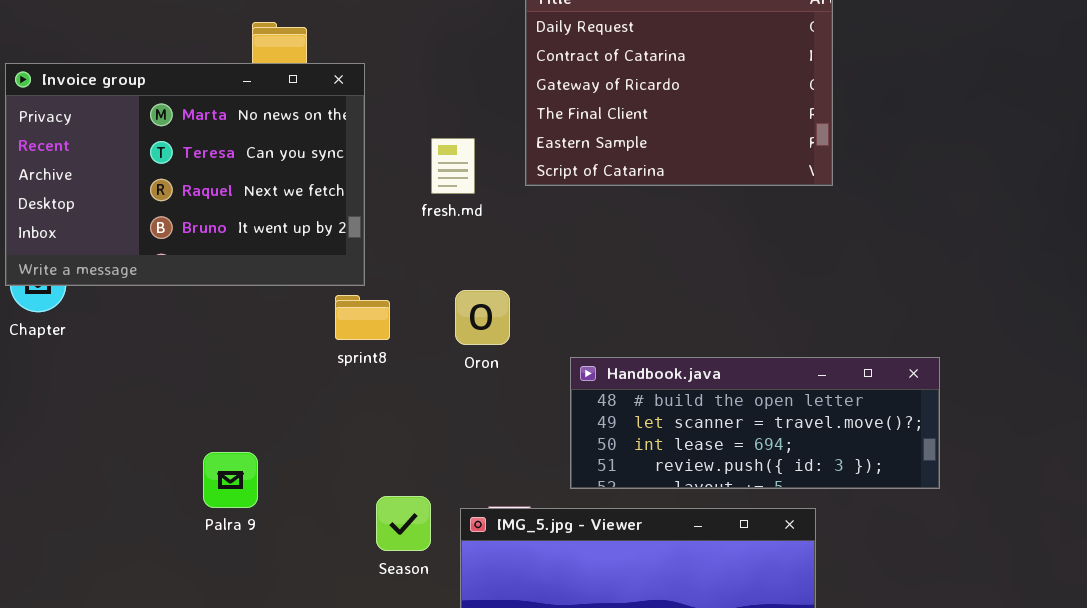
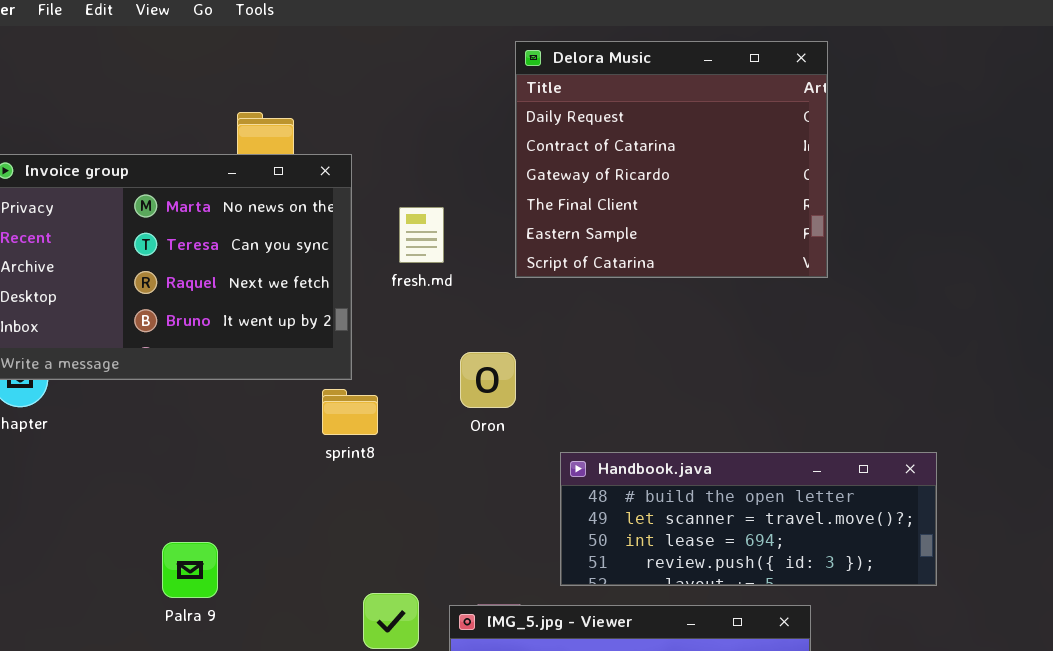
fresh.md: [431,138,475,194] -> [399,207,444,263], moved
Oron: [455,290,510,345] -> [460,352,516,408], moved
Palra 9: [203,452,258,508] -> [162,542,218,598], moved

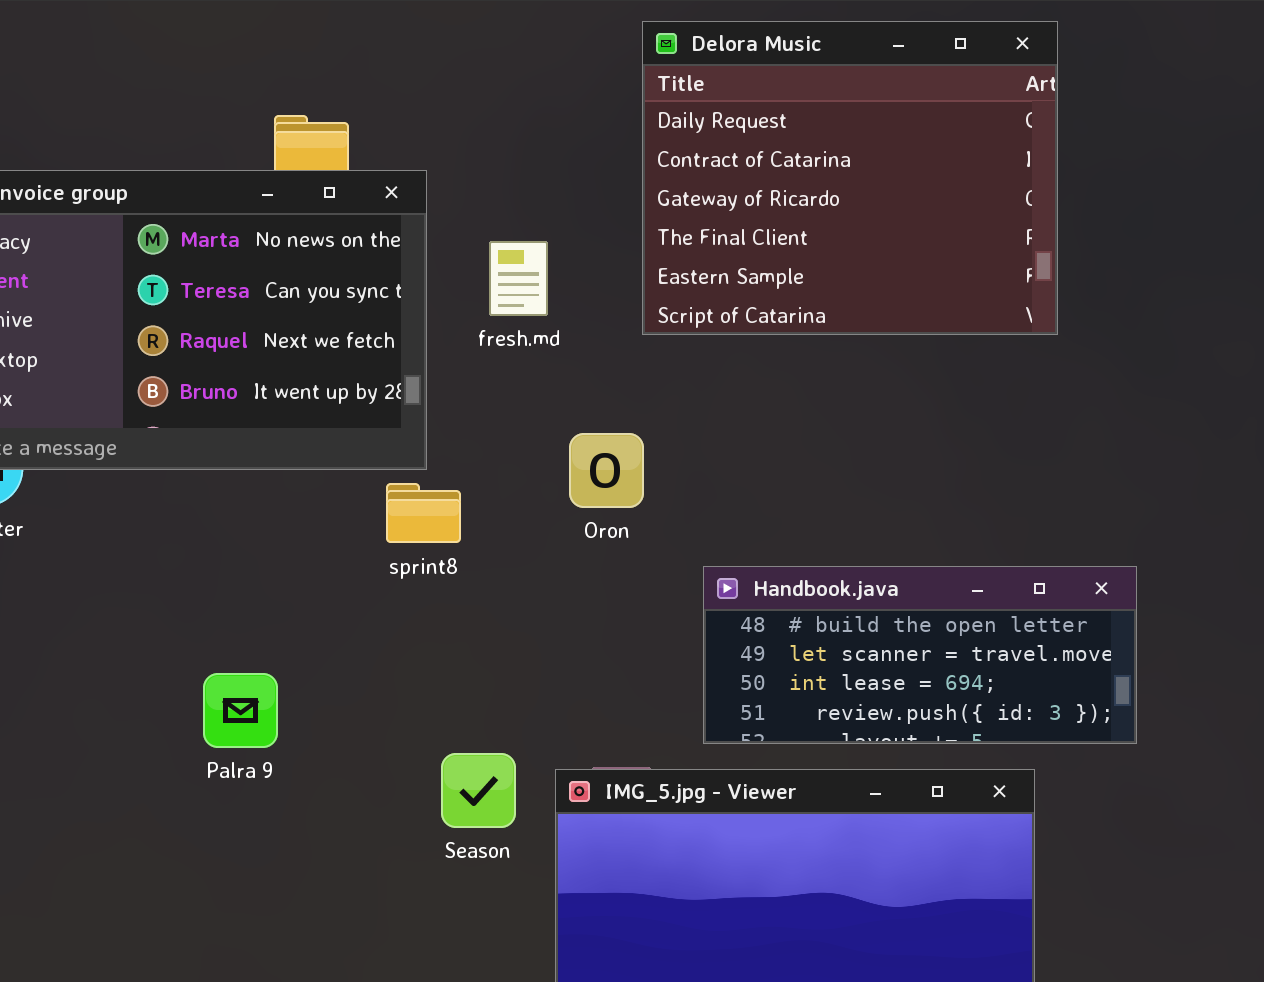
Handbook.java: [560,452,937,586] -> [703,566,1137,744], resized
Palra 9: [162,542,218,598] -> [203,673,278,748], moved

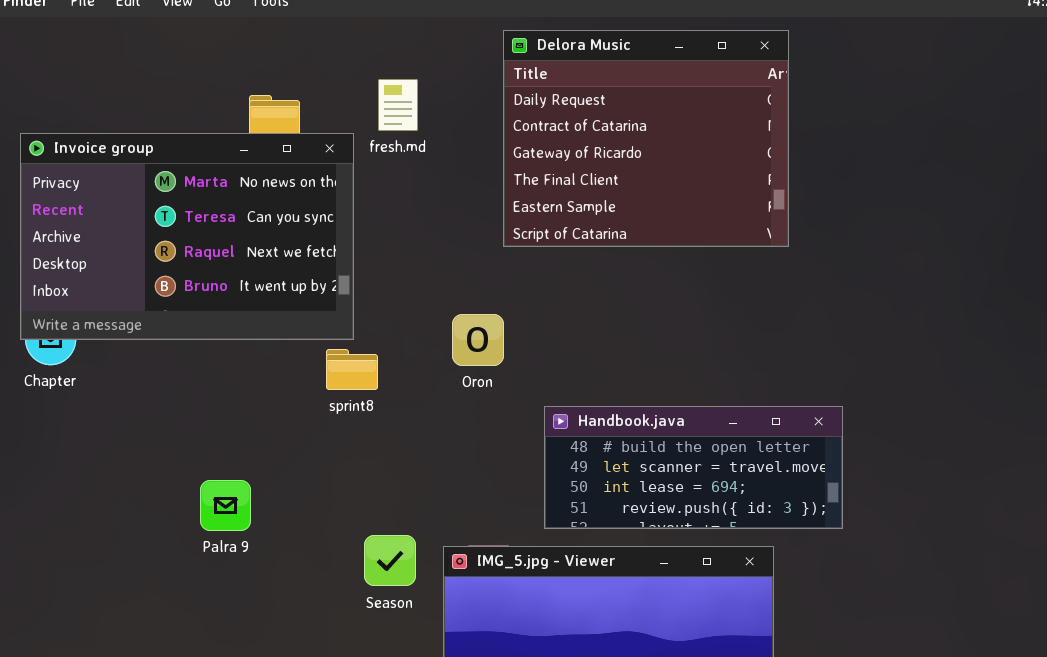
fresh.md: [489,241,548,316] -> [378,79,418,131], moved

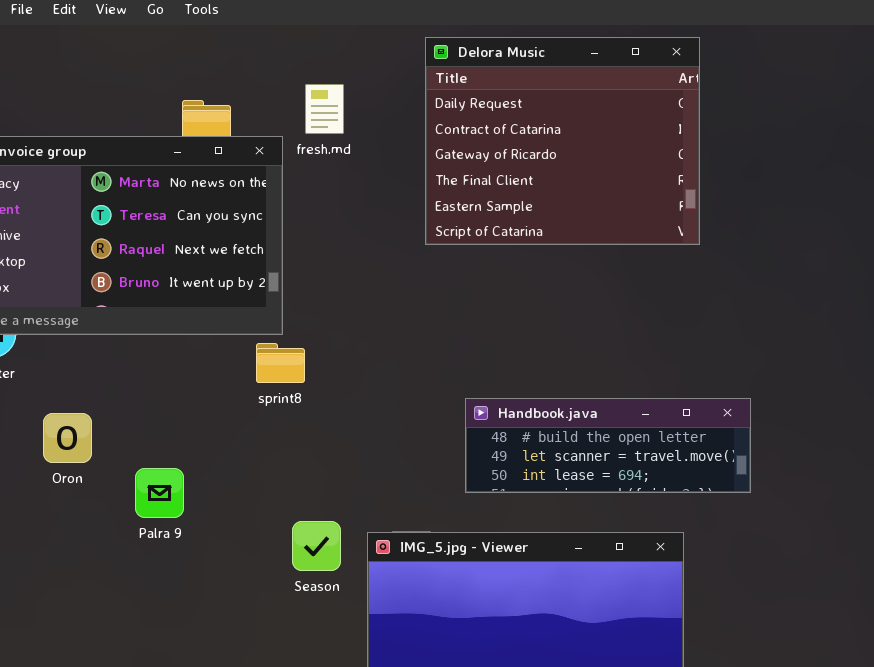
Oron: [452,314,504,366] -> [43,413,92,463], moved
Handbook.java: [544,406,843,529] -> [465,398,751,493], resized

